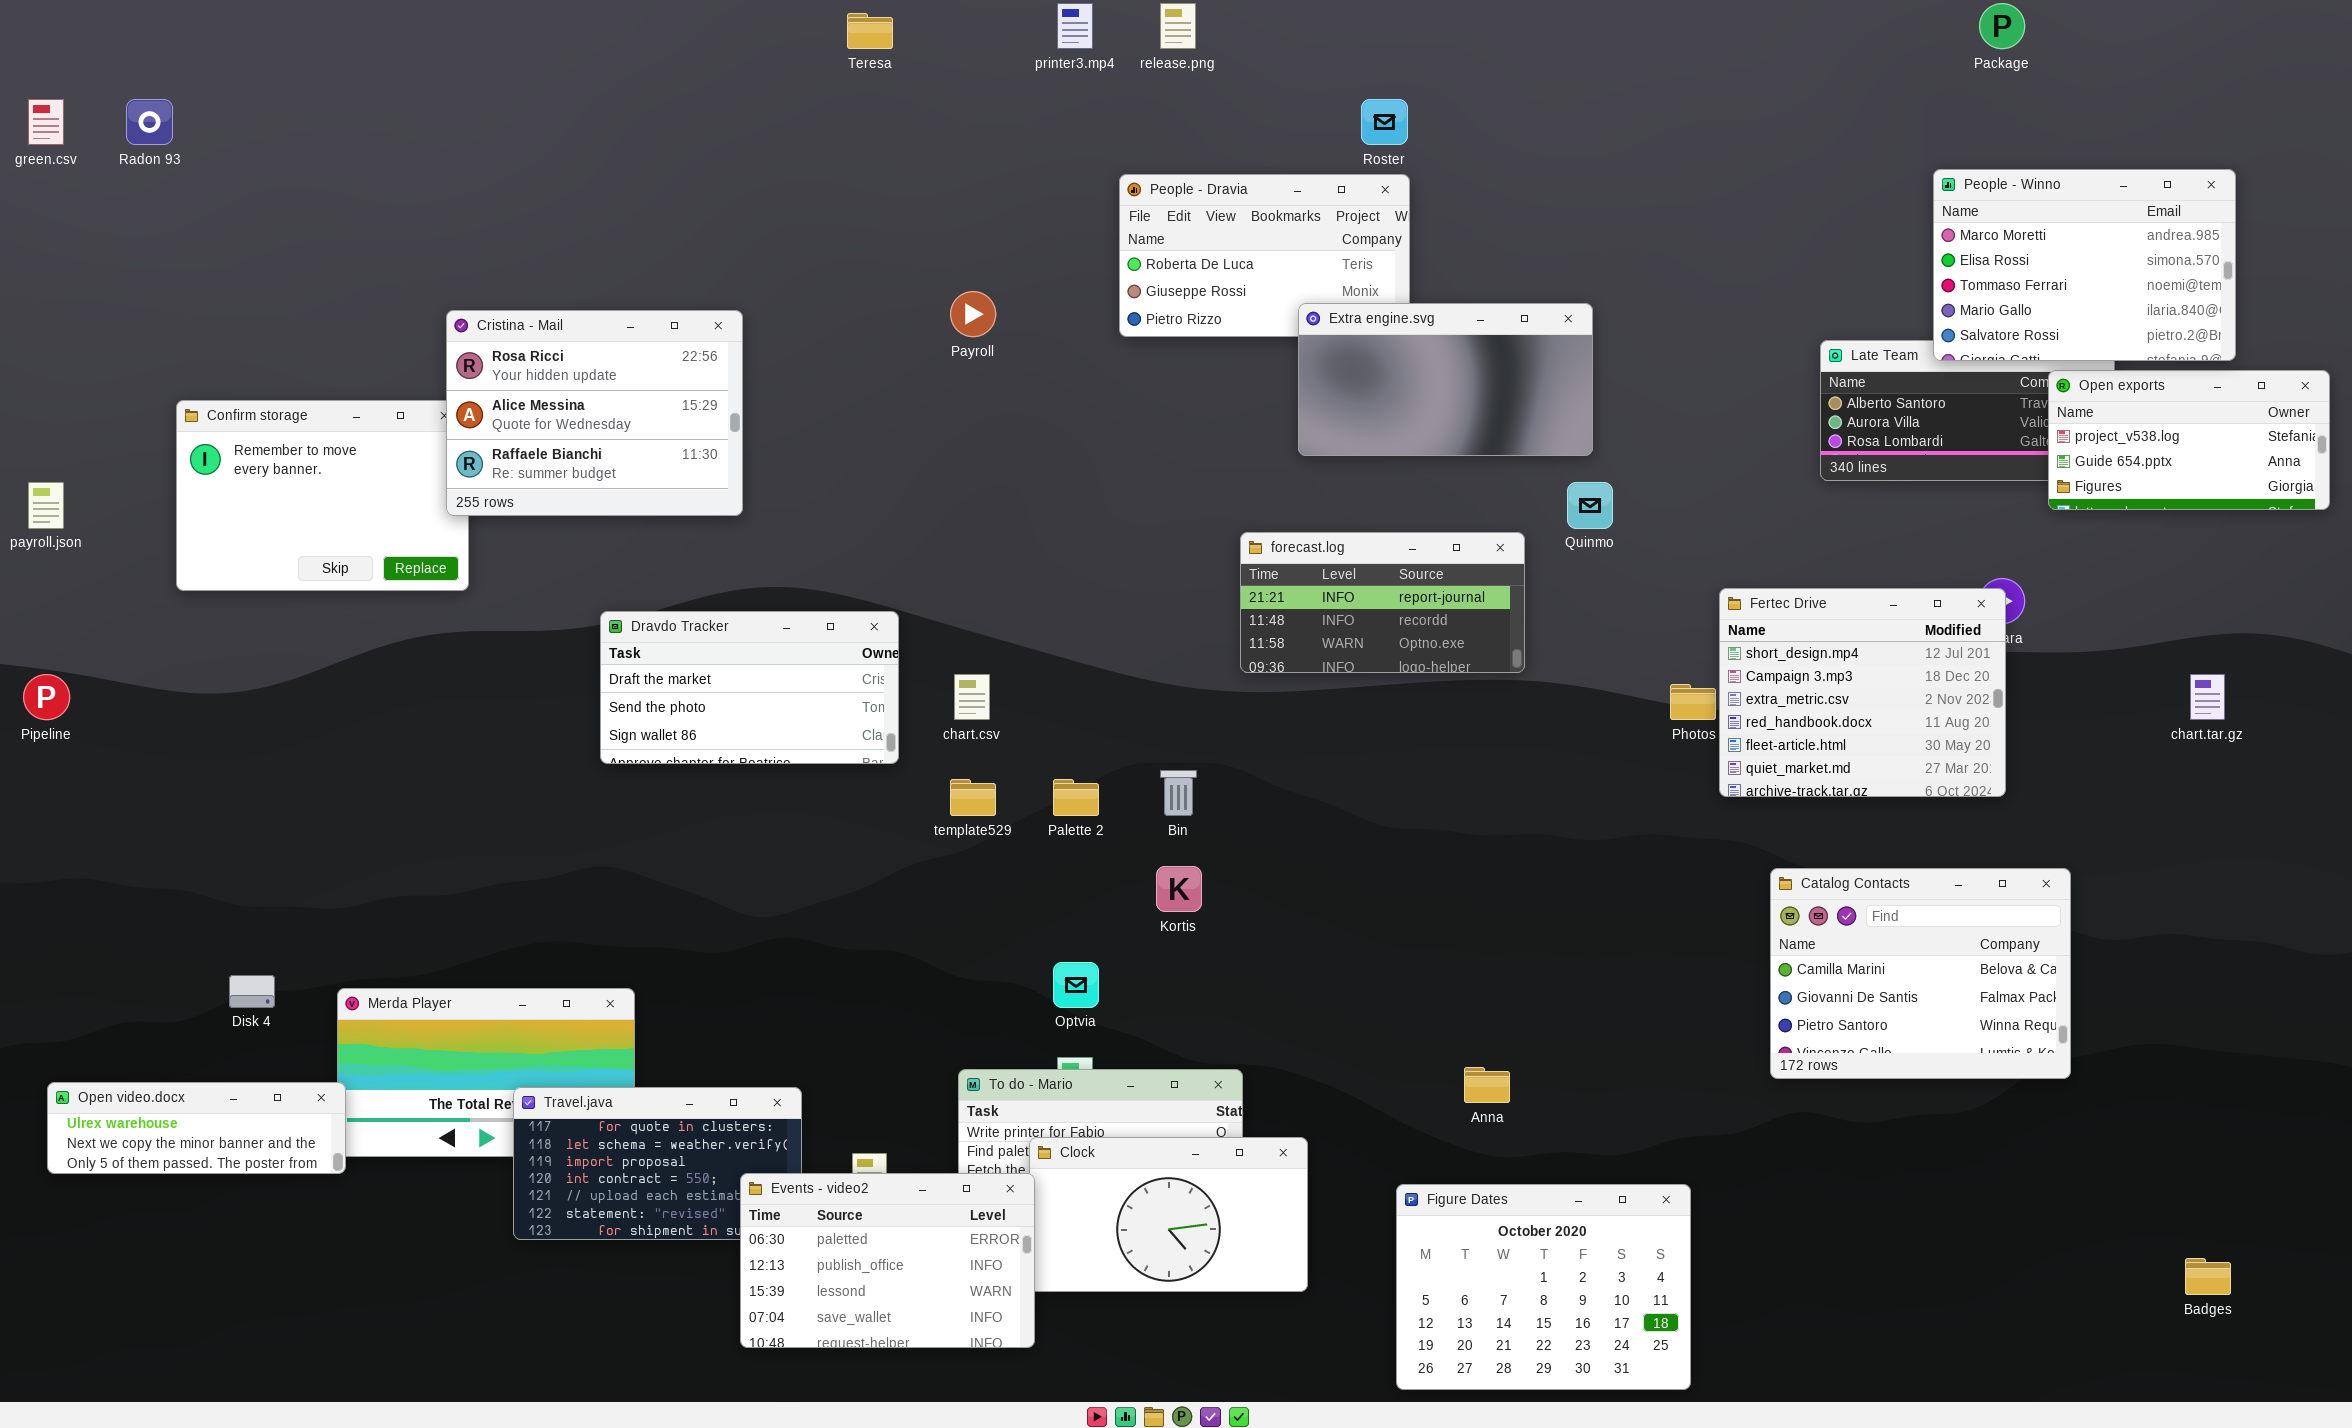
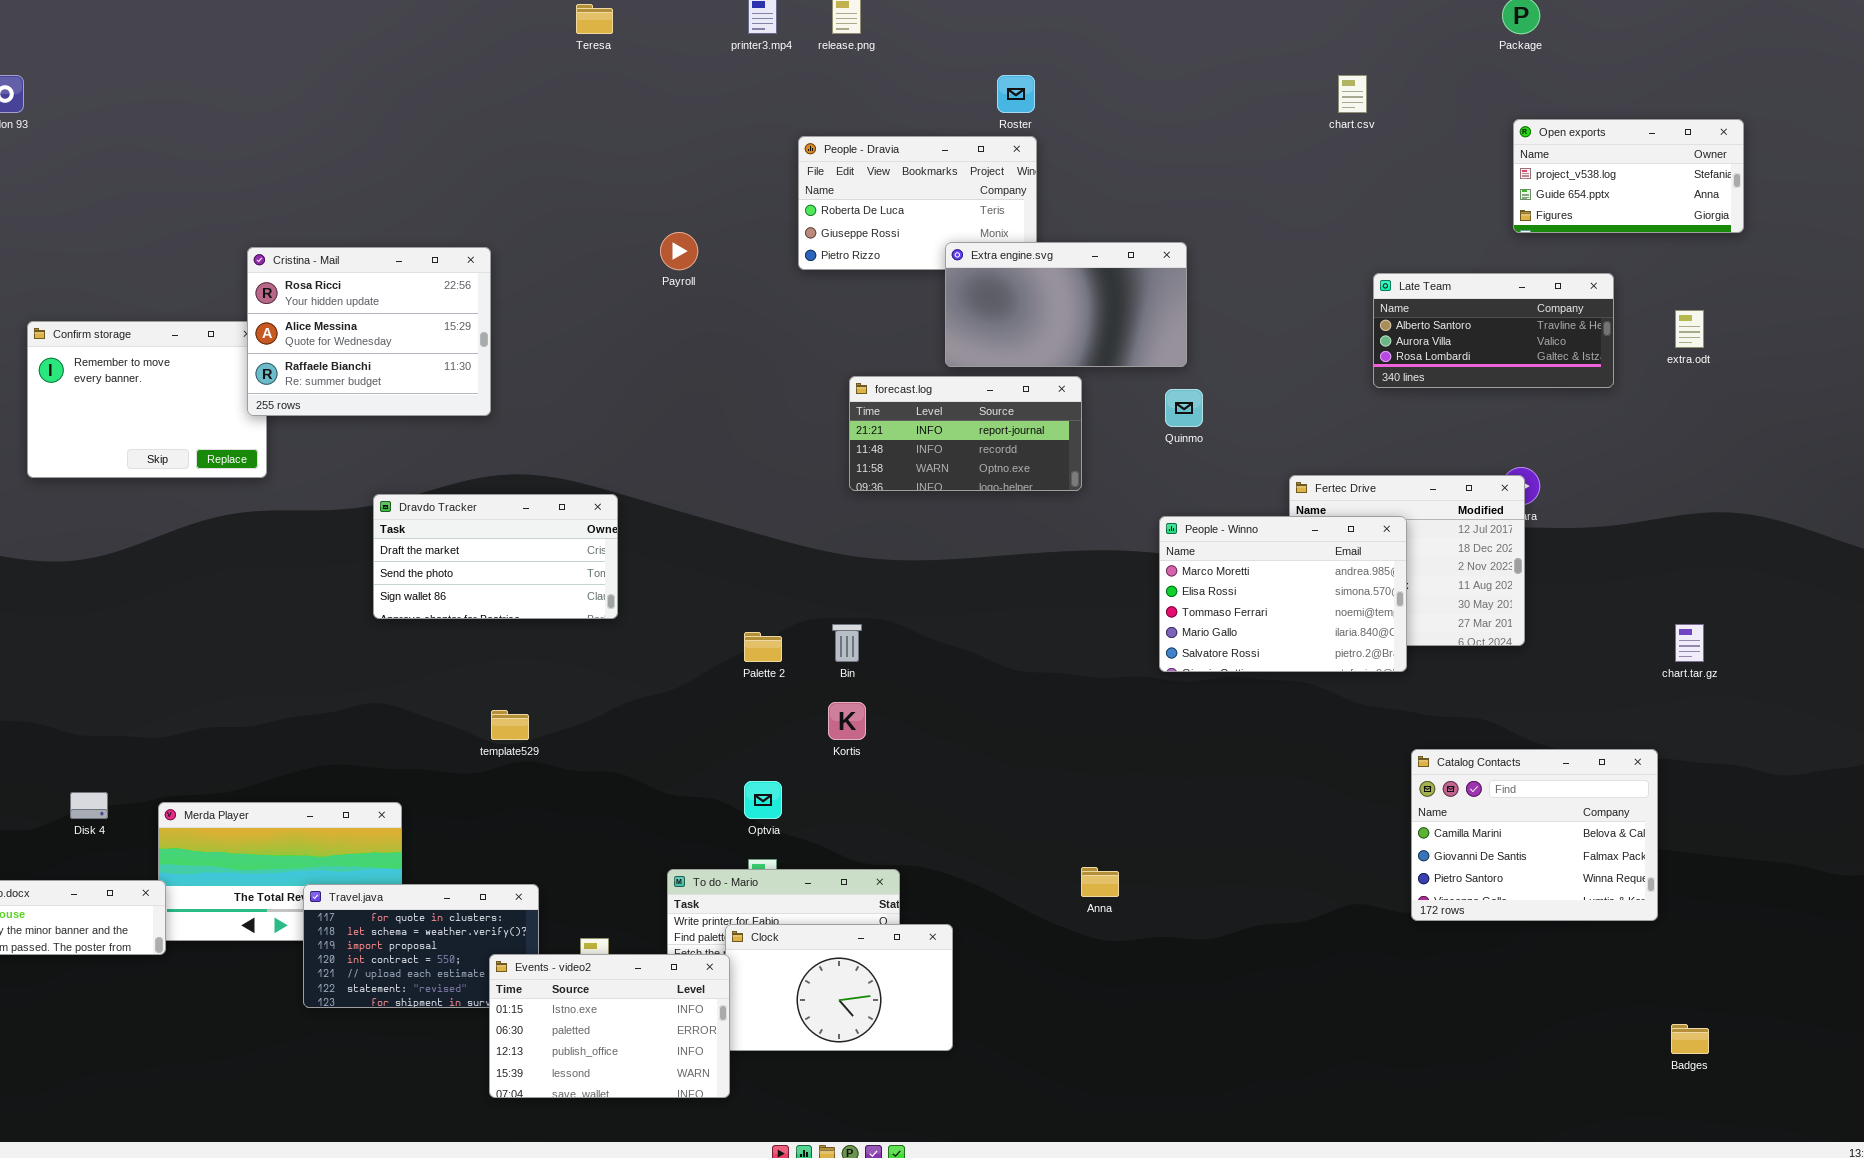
People - Winno: [1933,169,2236,361] -> [1159,516,1407,672], moved
Open exports: [2048,370,2330,510] -> [1513,119,1744,233], moved
forecast.log: [1240,532,1525,673] -> [849,376,1082,491], moved
chart.csv: [954,674,990,720] -> [1338,75,1367,113], moved
chart.tar.gz: [2190,674,2225,720] -> [1675,624,1704,662], moved
template529: [950,779,996,816] -> [491,710,529,740], moved
Catalog Contacts: [1770,868,2071,1079] -> [1411,749,1658,921], moved
Events - video2: [740,1173,1035,1348] -> [489,954,730,1098], scrolled up 1 row
Figure Dates: [1396,1184,1691,1390] -> none, closed

